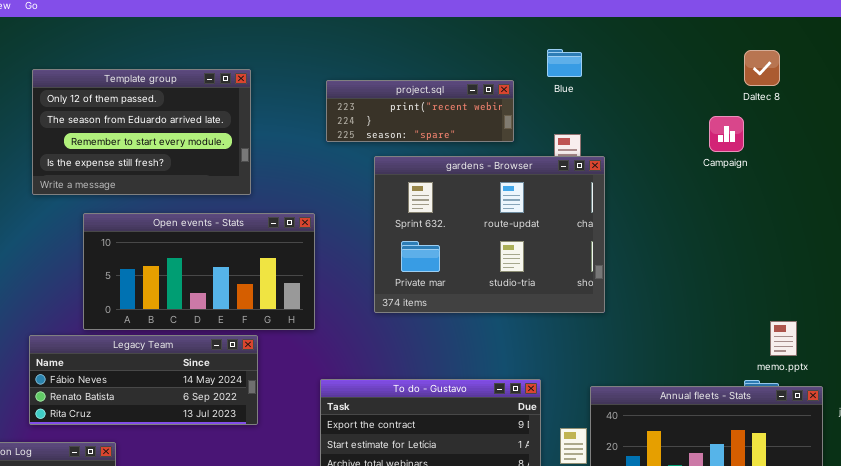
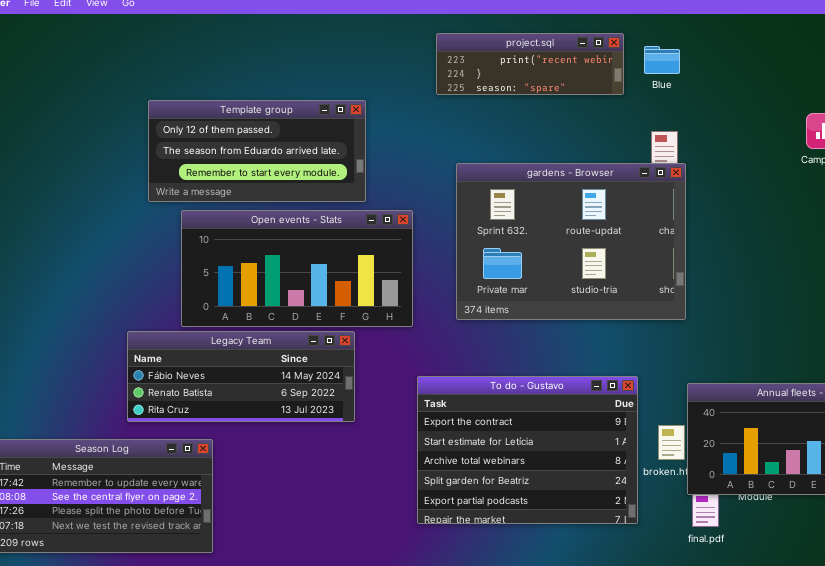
Template group: [32,69,251,195] -> [148,100,366,202], moved, resized
project.sql: [326,80,514,142] -> [436,33,624,95], moved
gardens - Browser: [374,156,605,313] -> [456,163,686,320], moved

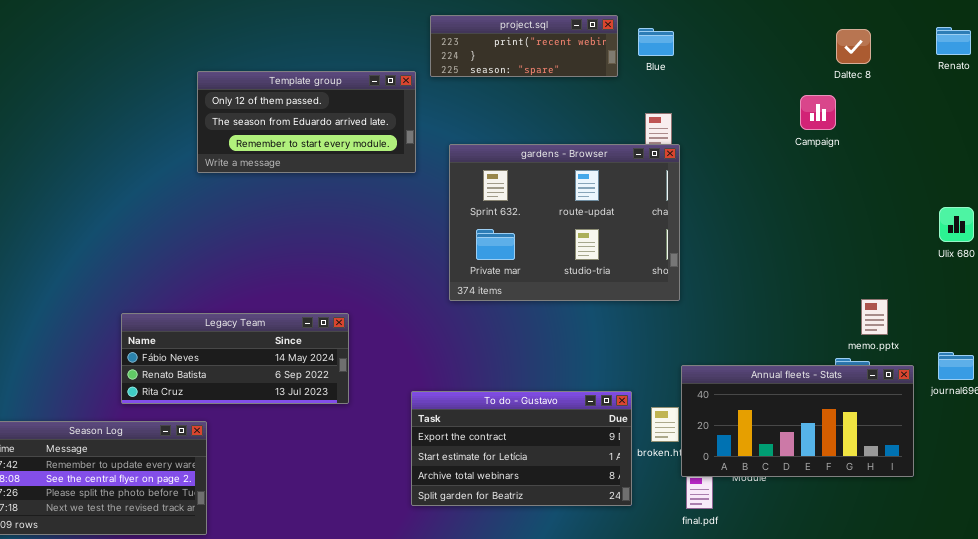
Template group: [148,100,366,202] -> [197,71,416,173], moved
Open events - Stats: [181,210,413,327] -> none, closed
To do - Gustavo: [417,376,638,524] -> [411,391,632,506], resized

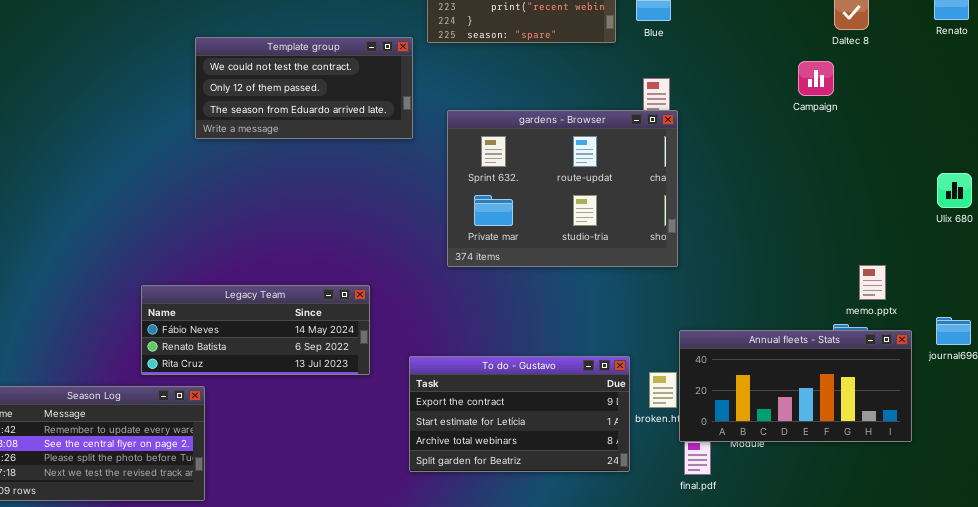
Template group: [197,71,416,173] -> [195,37,413,139], scrolled up 1 row
Legacy Team: [121,313,349,404] -> [141,285,370,375], moved

